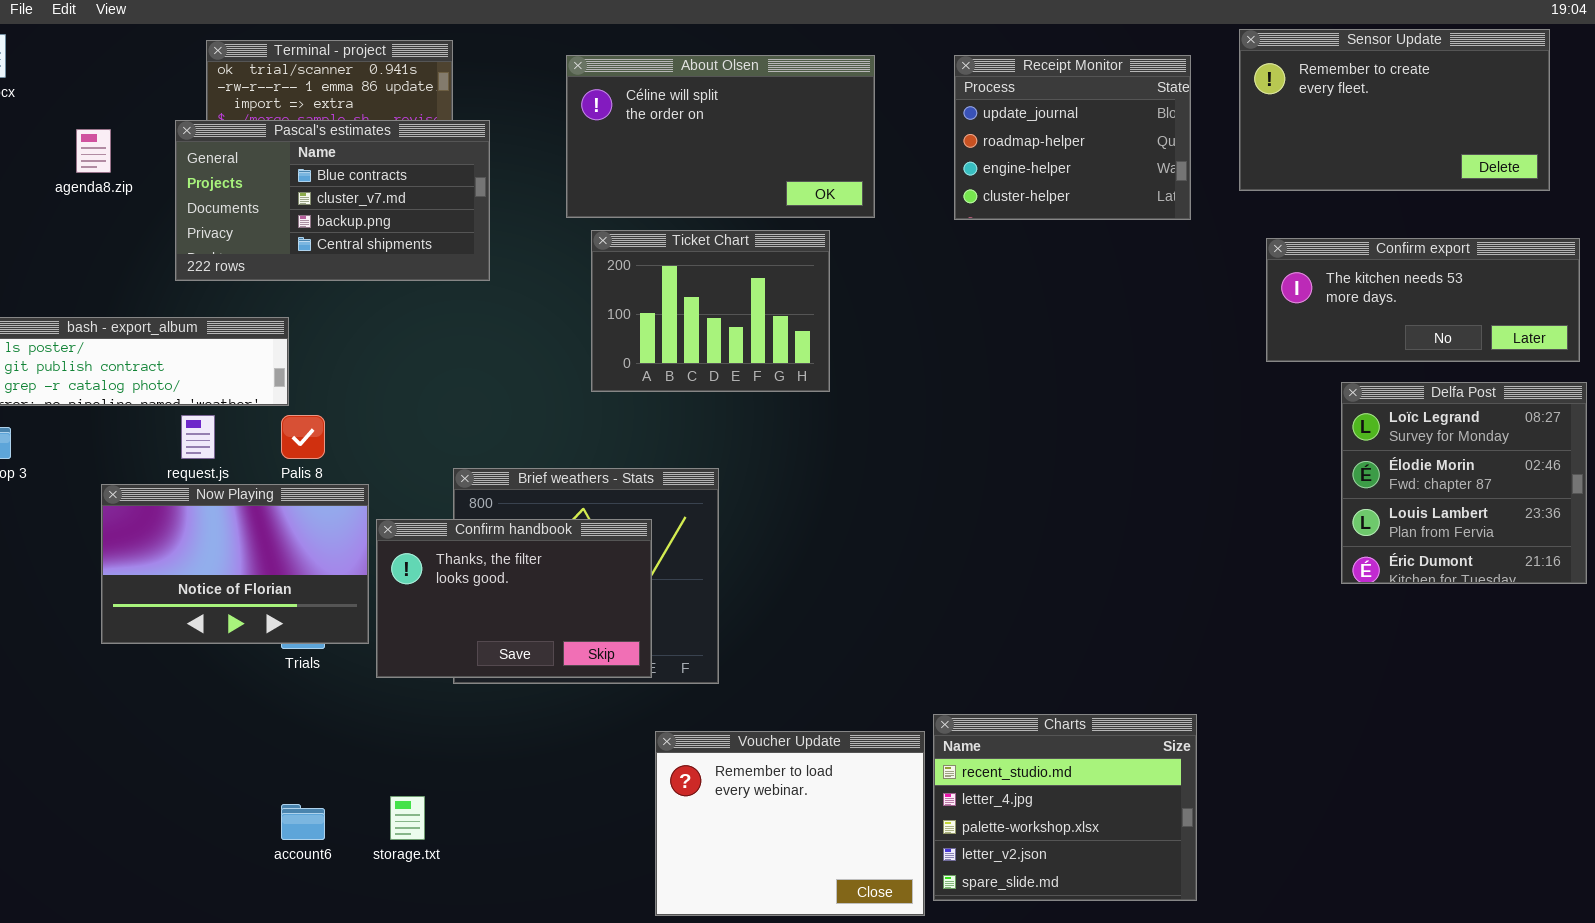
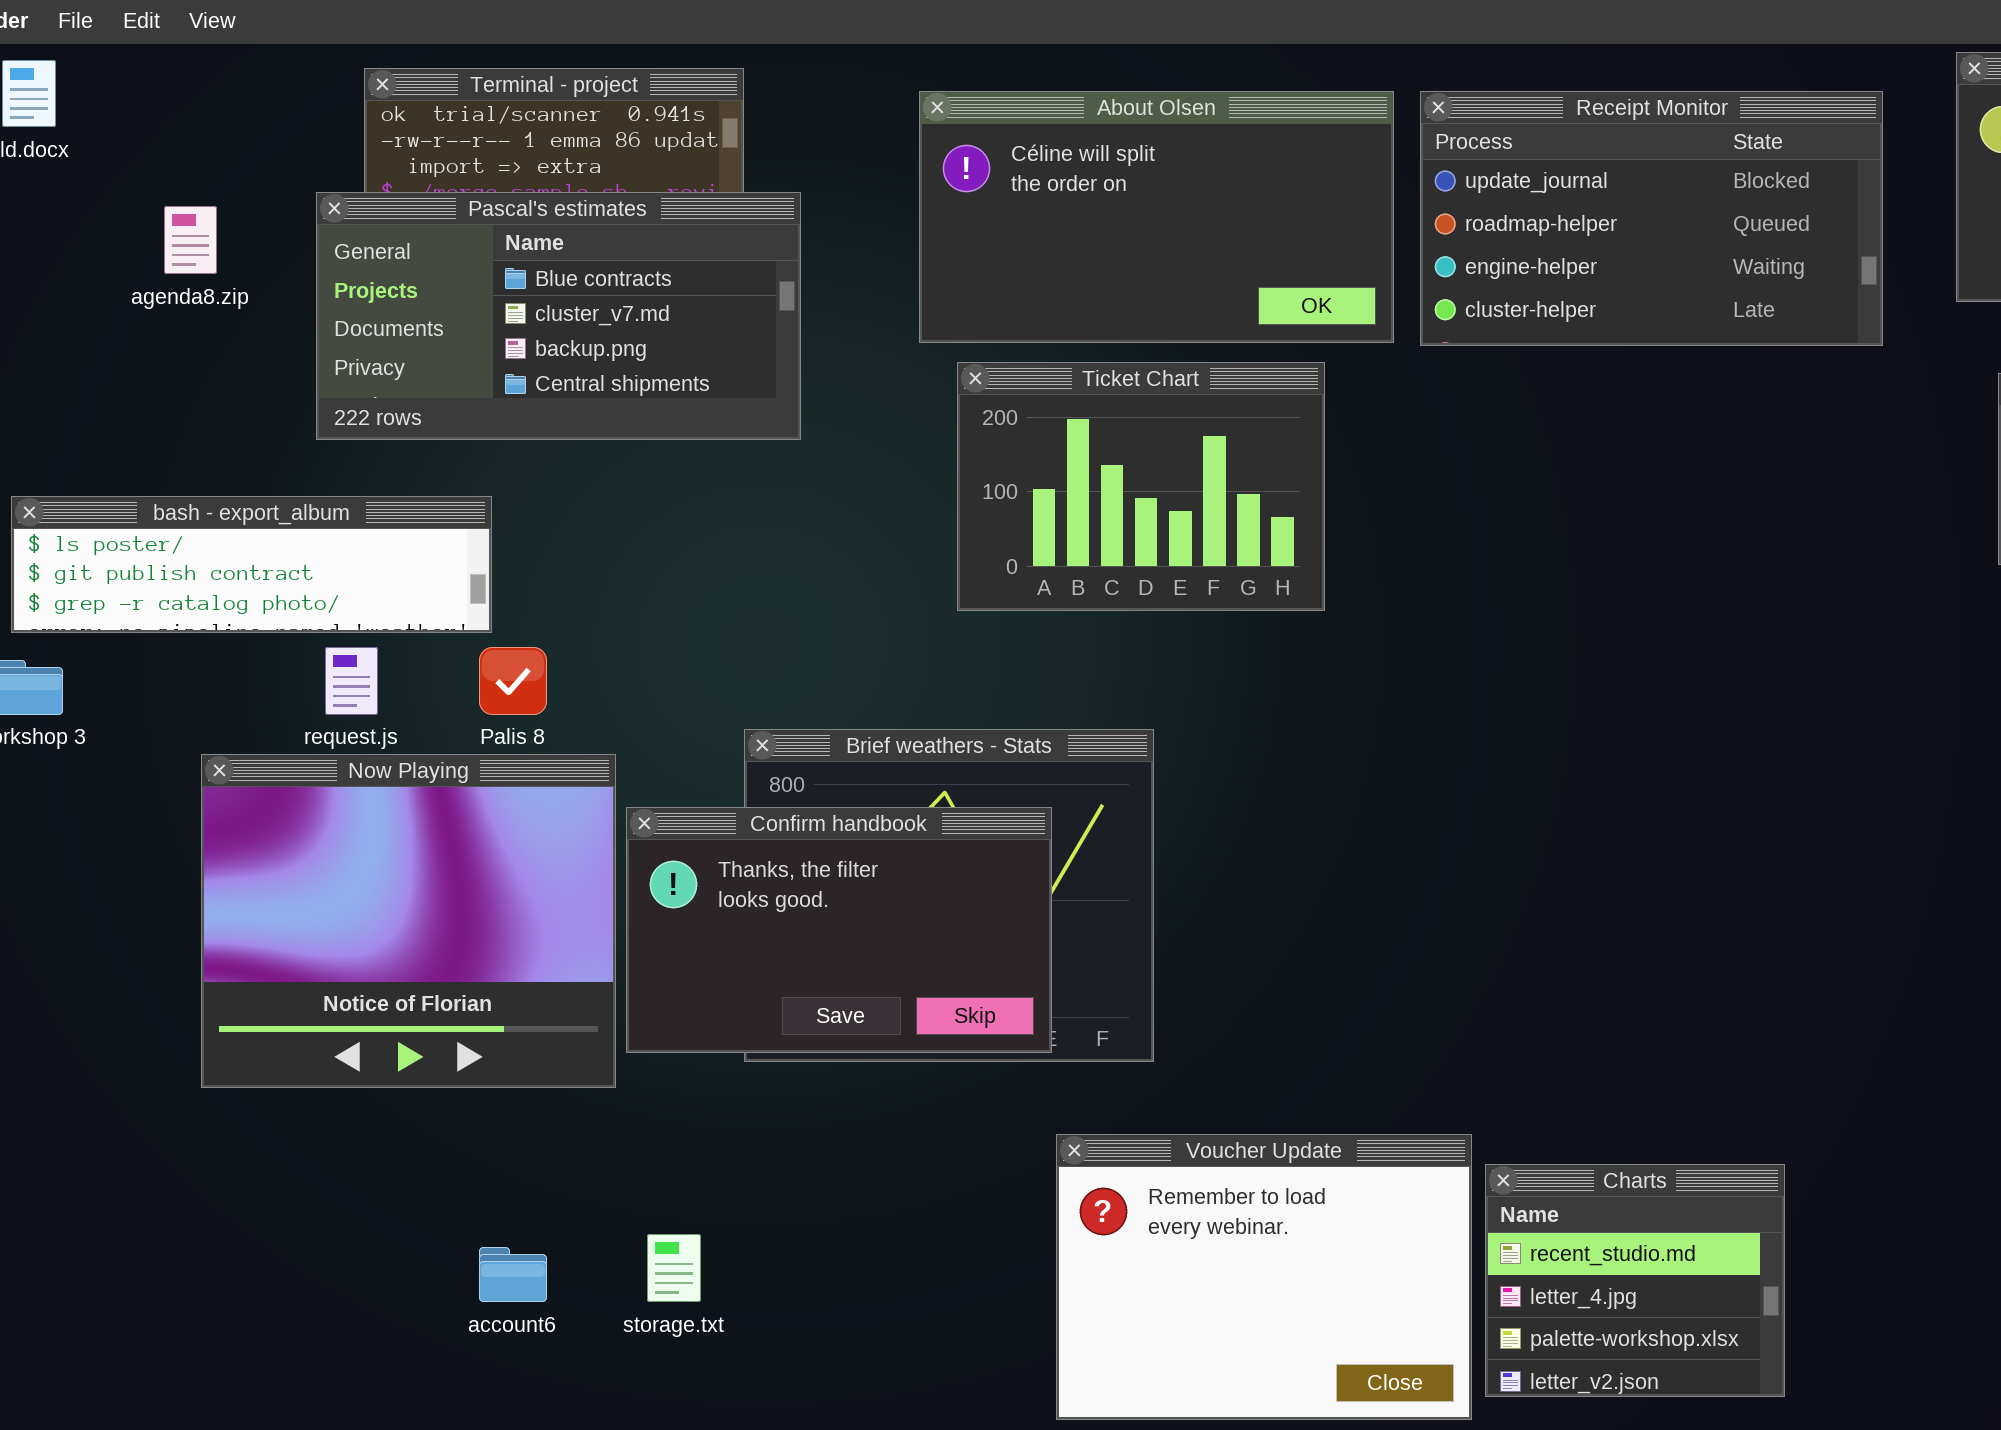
Receipt Monitor: [954,55,1191,220] -> [1420,91,1883,346], resized
Now Playing: [101,484,369,644] -> [201,754,616,1088], resized
Charts: [933,714,1197,901] -> [1485,1164,1785,1397], resized

